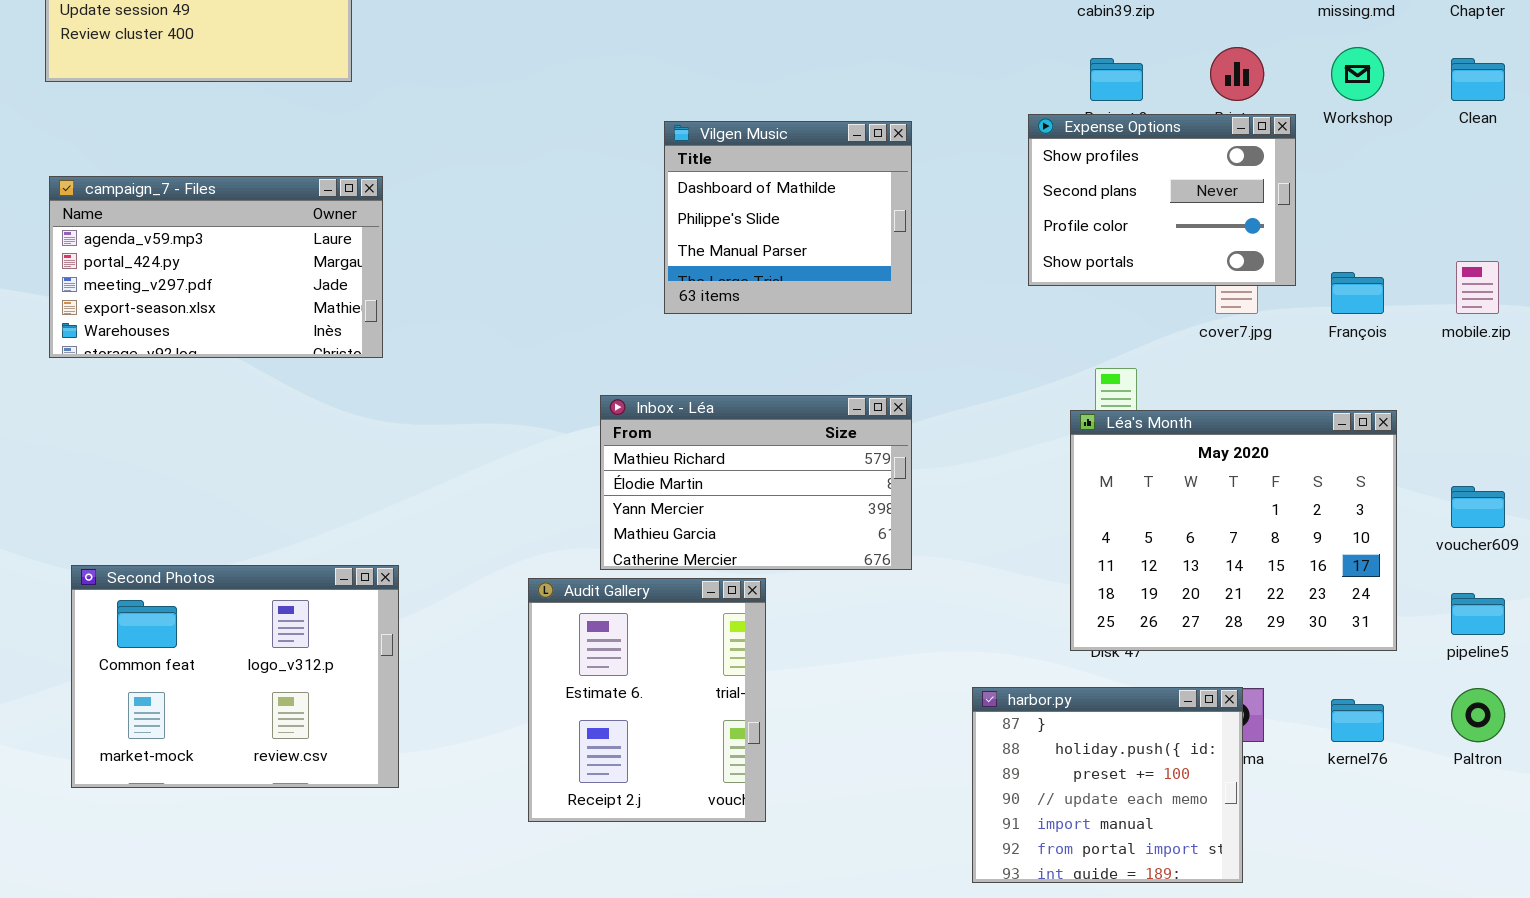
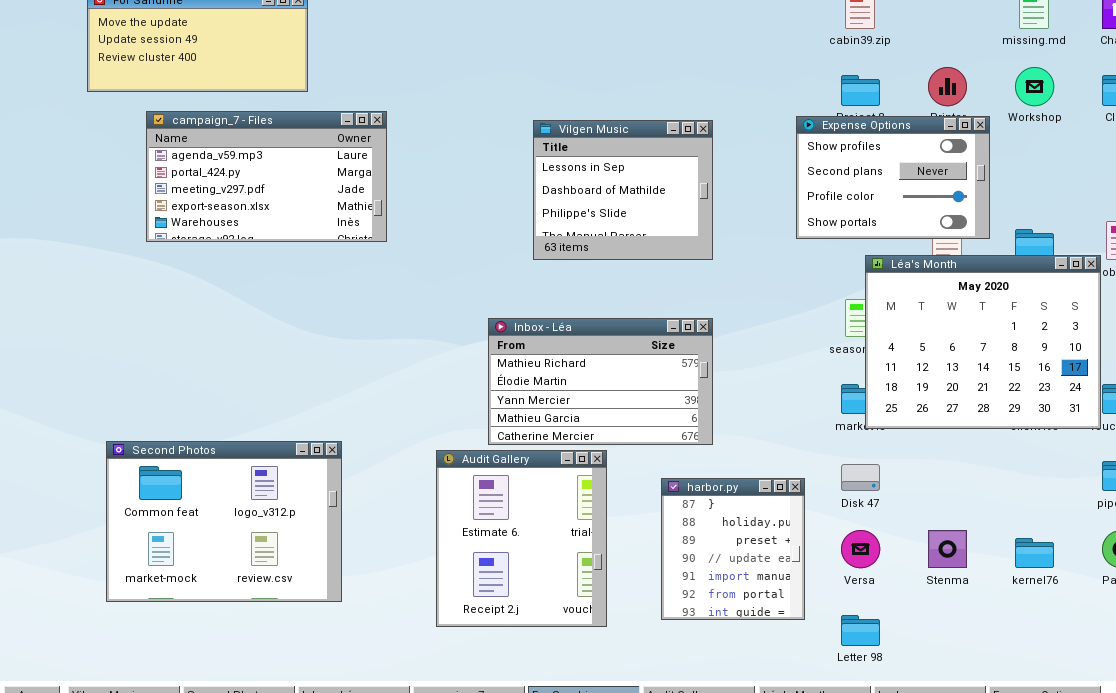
Vilgen Music: [664,121,912,314] -> [533,120,713,260], scrolled up 1 row
campaign_7 - Files: [49,176,383,358] -> [146,111,387,242], moved
Léa's Month: [1070,410,1397,651] -> [865,255,1101,429], moved
harbor.py: [972,687,1243,883] -> [661,478,805,620], moved, resized

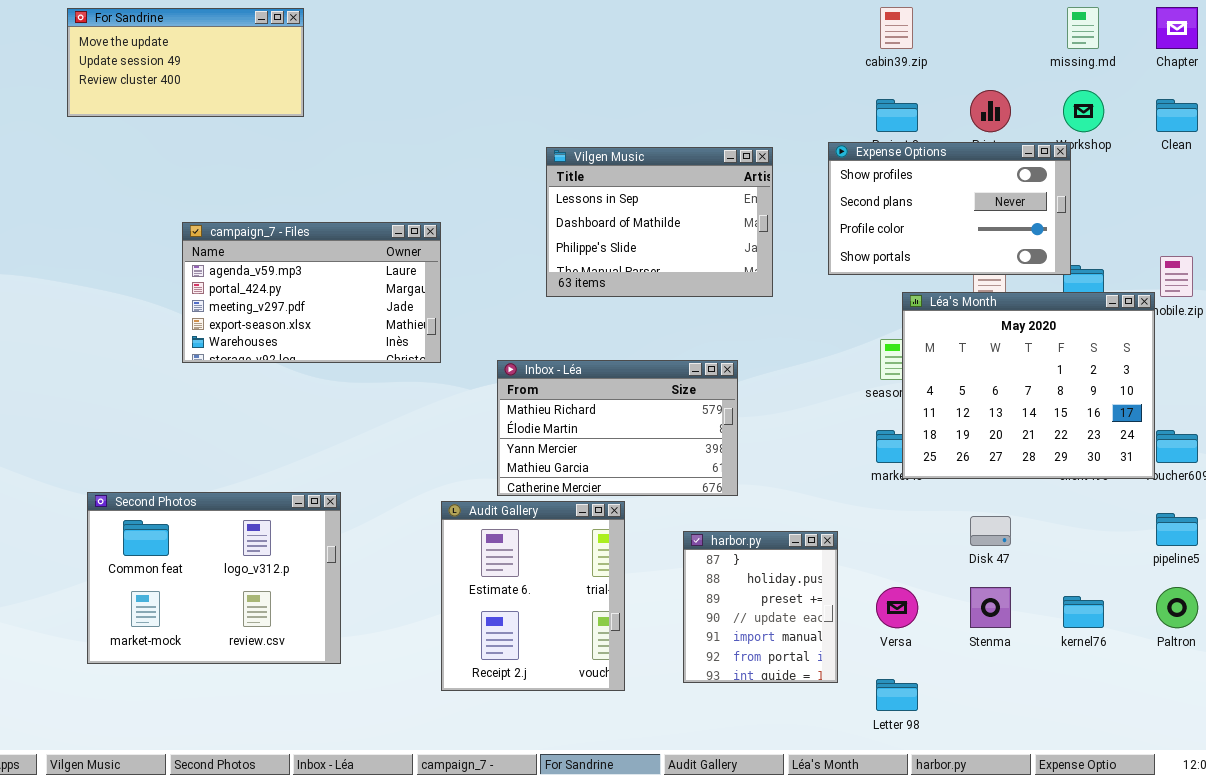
campaign_7 - Files: [146,111,387,242] -> [182,222,441,363], moved
Expense Options: [796,116,990,239] -> [828,142,1071,275], resized
Vilgen Music: [533,120,713,260] -> [546,147,773,297], resized
Disk 47: [841,464,880,491] -> [970,516,1011,546], moved

